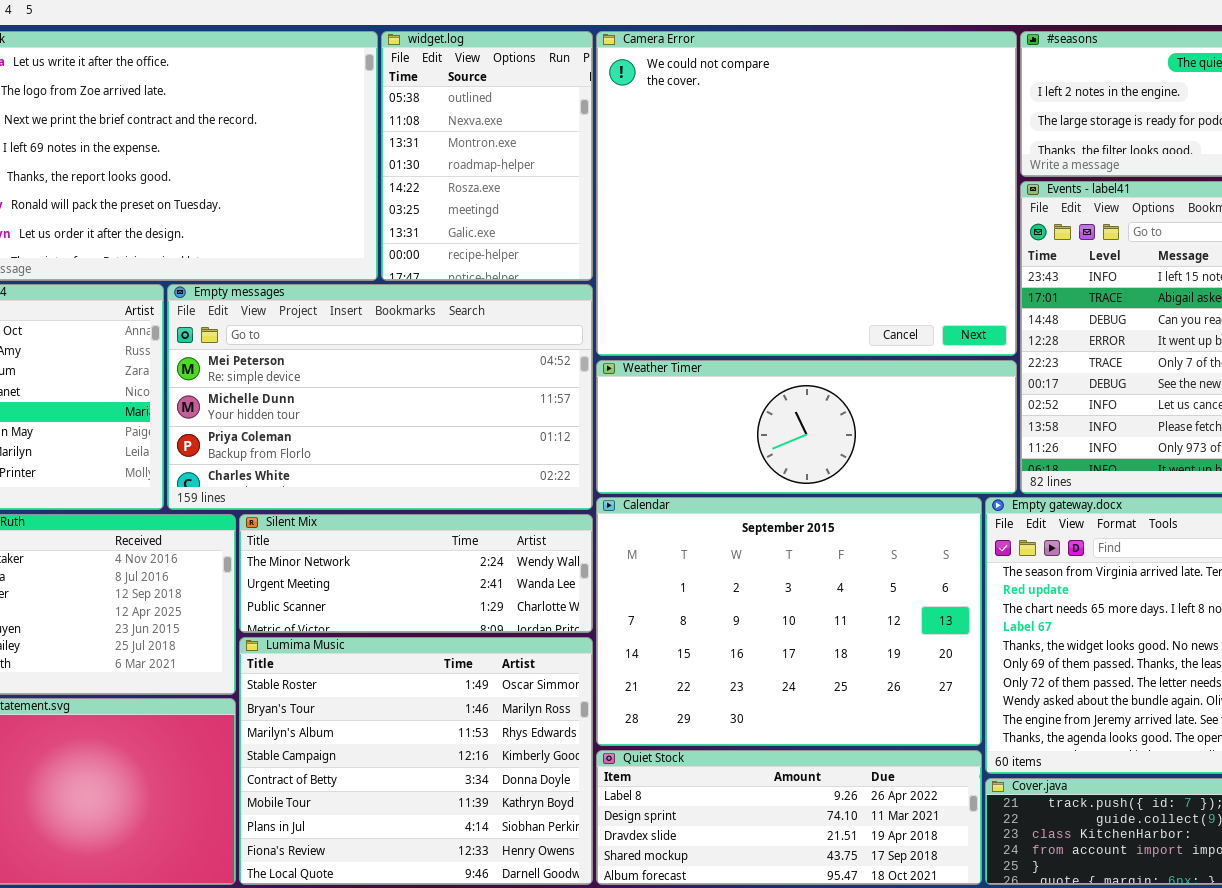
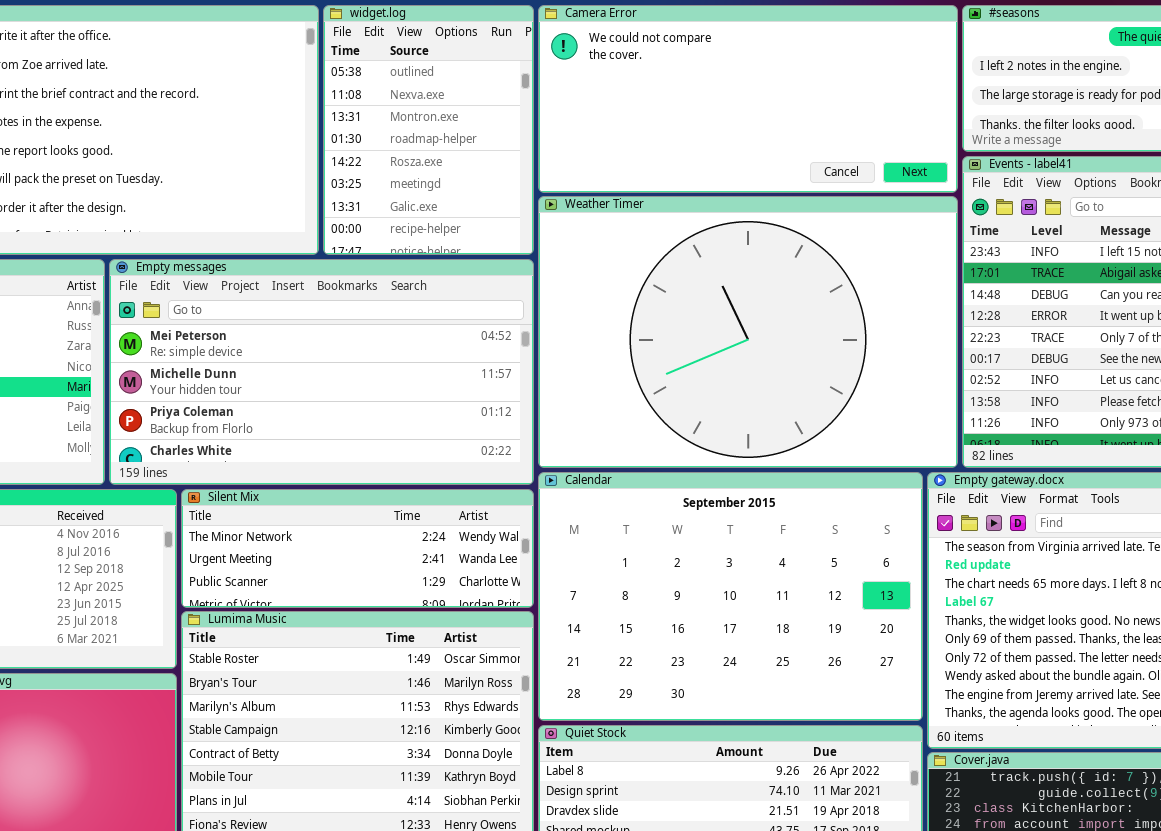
Camera Error: [596,31,1017,356] -> [538,5,958,193], resized
Weather Timer: [596,360,1017,494] -> [538,196,958,468], resized

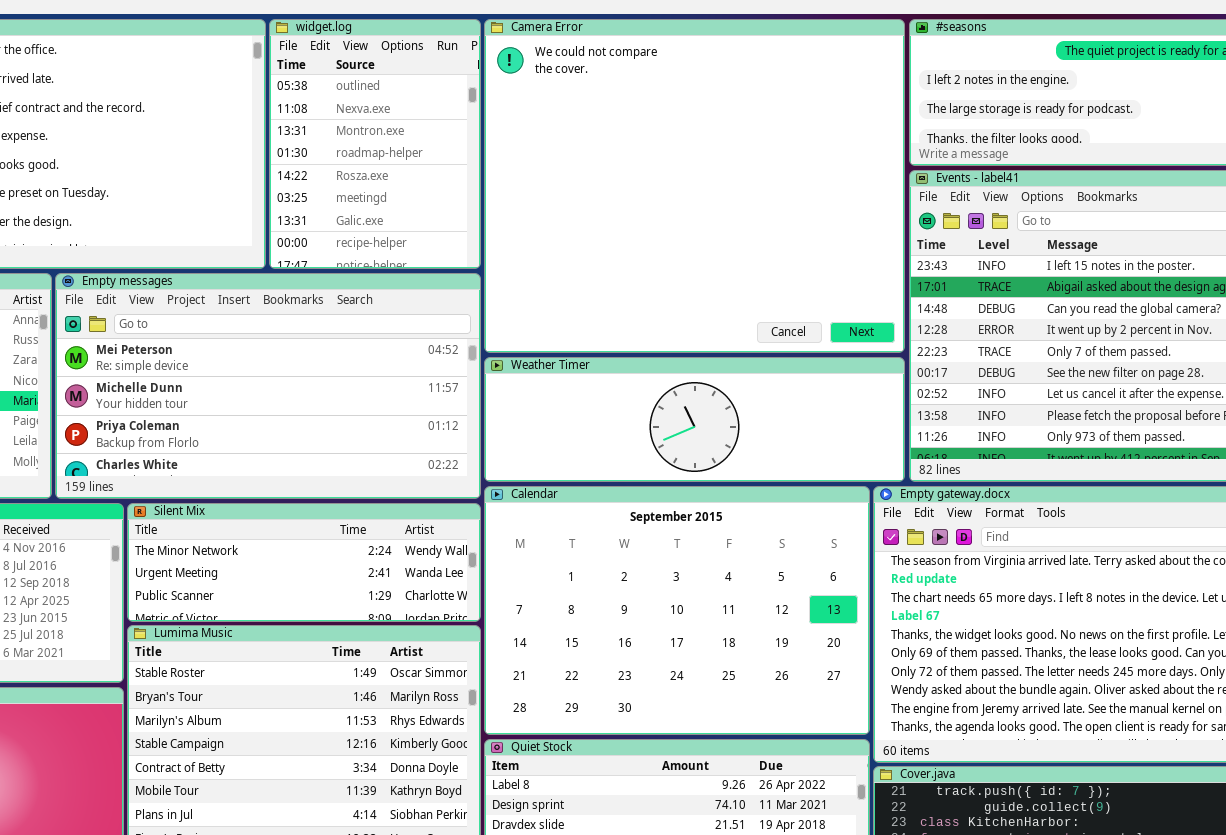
Camera Error: [538,5,958,193] -> [484,19,905,353], resized
Weather Timer: [538,196,958,468] -> [484,357,905,482], resized

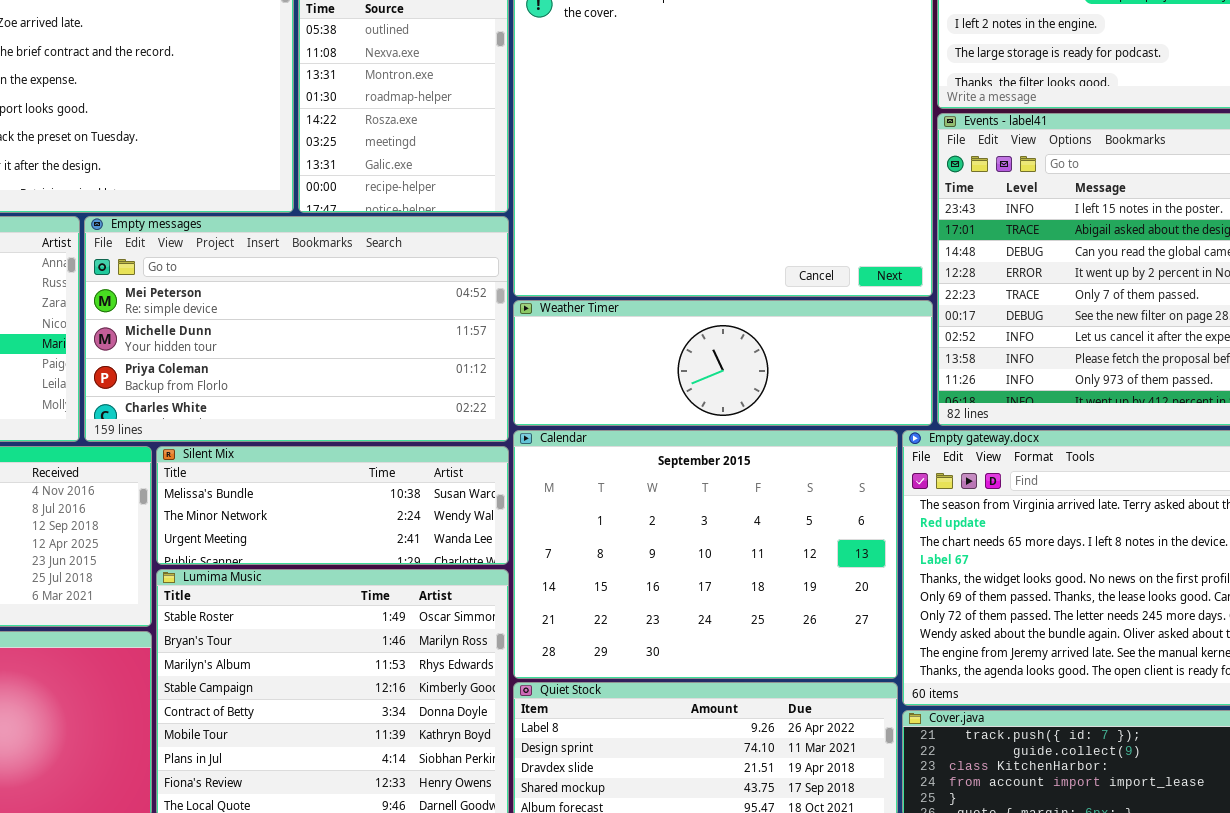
Silent Mix: [127,503,481,622] -> [156,446,509,565], scrolled up 1 row

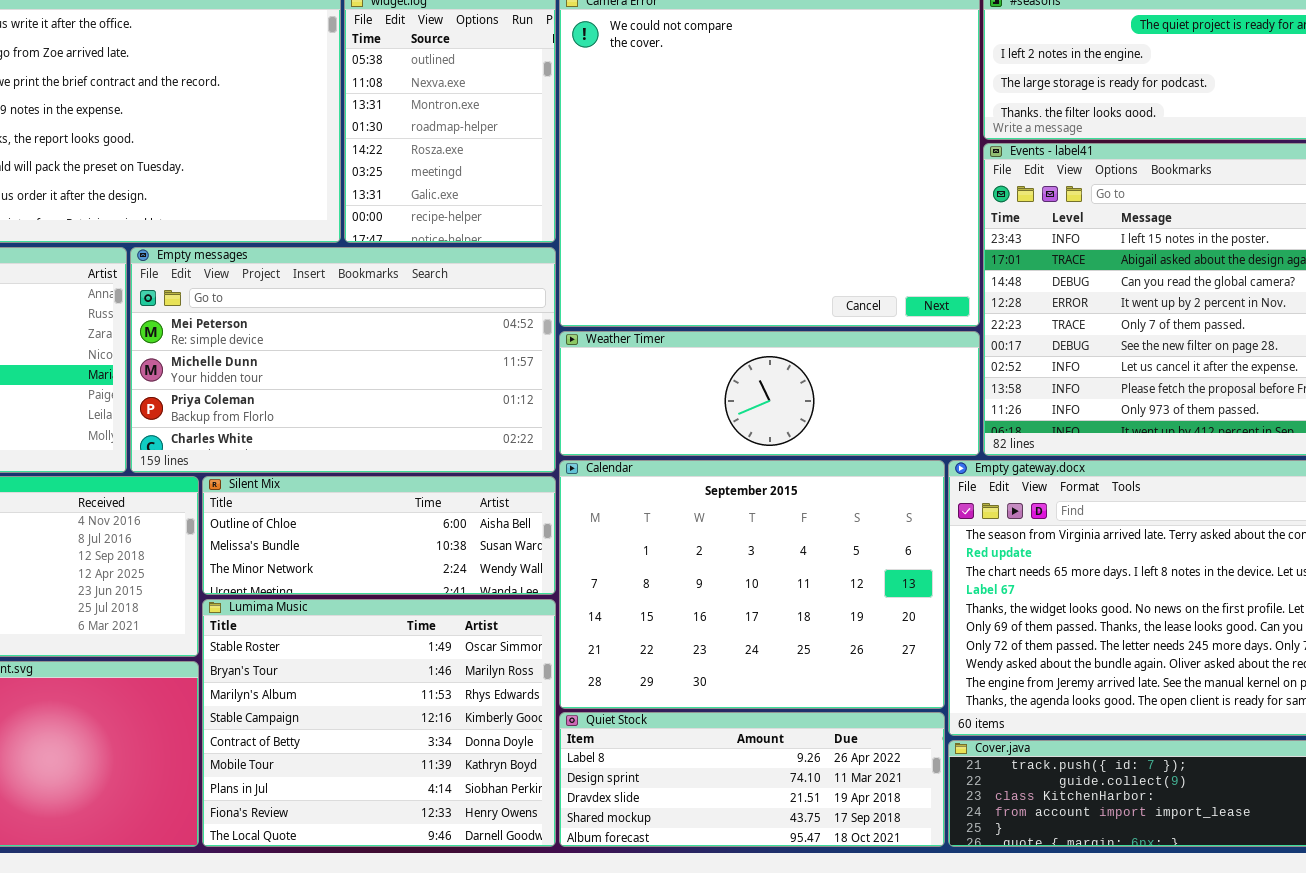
Silent Mix: [156,446,509,565] -> [202,476,556,595], scrolled up 1 row

